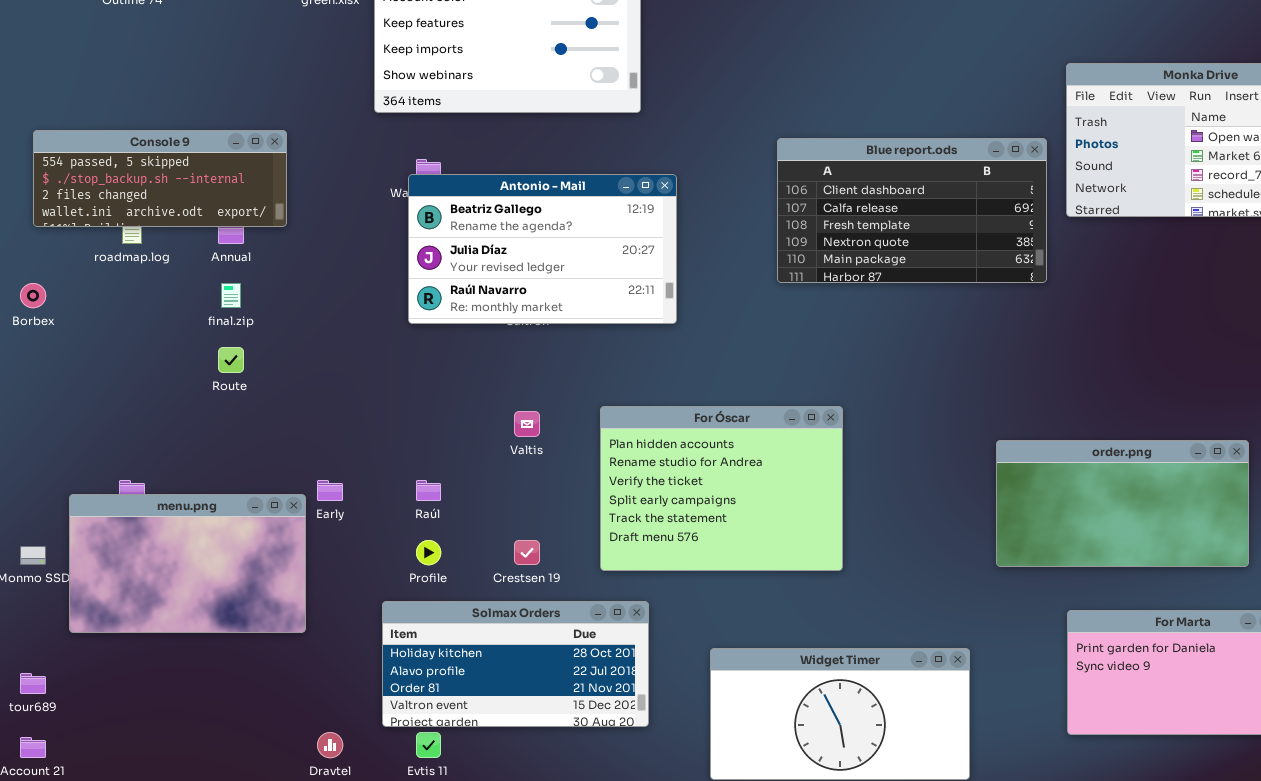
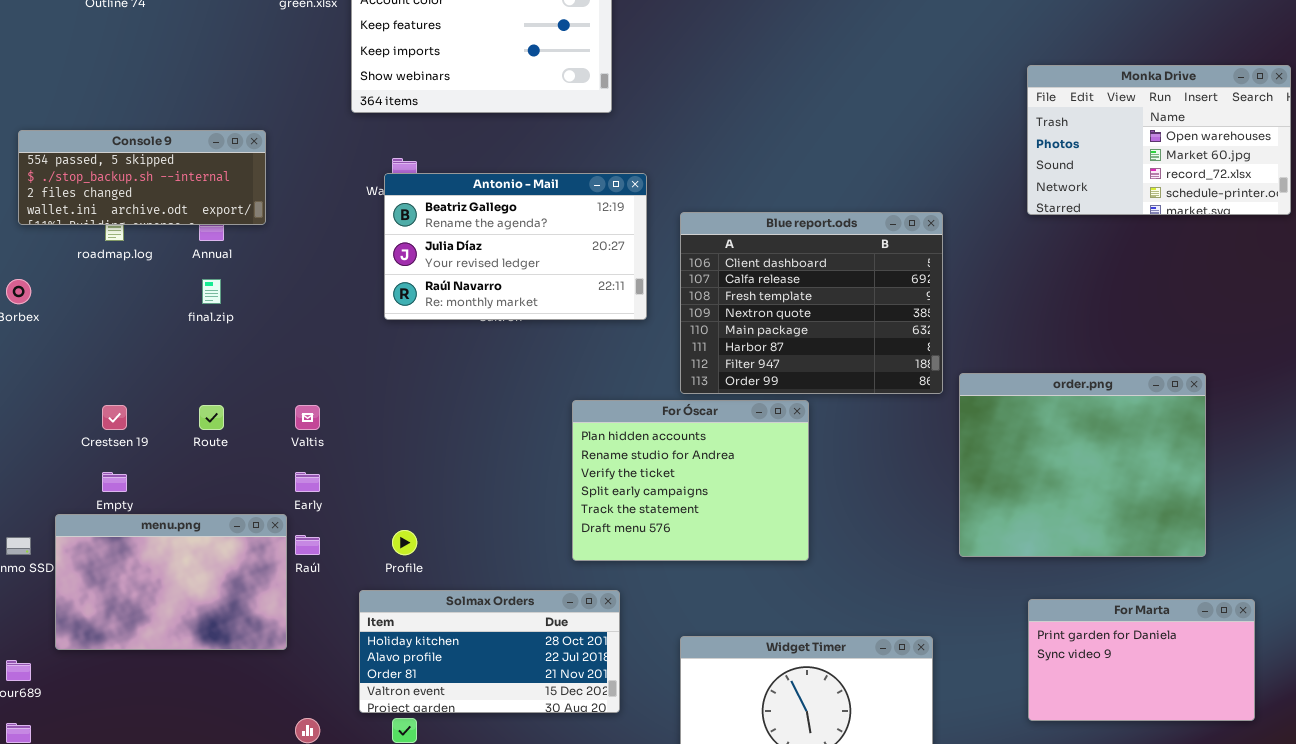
Blue report.ods: [777,138,1047,283] -> [680,212,943,394], moved, resized
Route: [218,347,244,373] -> [199,405,224,430], moved
Valtis: [514,411,540,437] -> [295,405,320,430], moved
order.png: [996,440,1249,567] -> [959,373,1206,557], resized
Raúl: [416,480,441,501] -> [295,535,320,555], moved
menu.png: [69,494,306,633] -> [55,514,287,650], moved
Crestsen 19: [514,540,540,565] -> [102,405,127,430], moved

